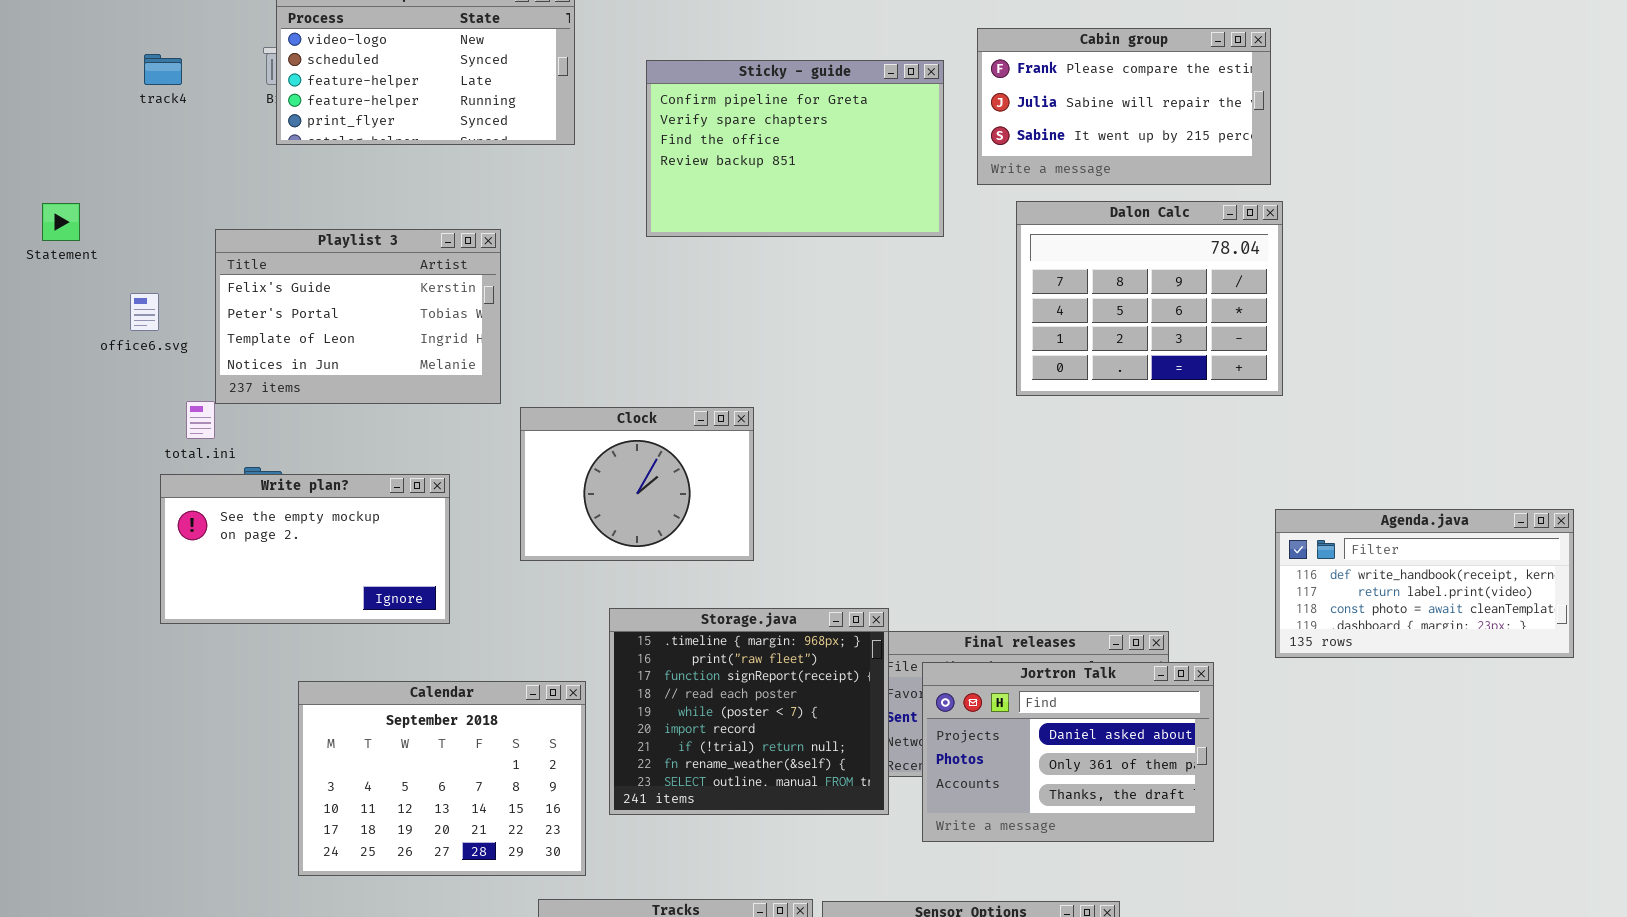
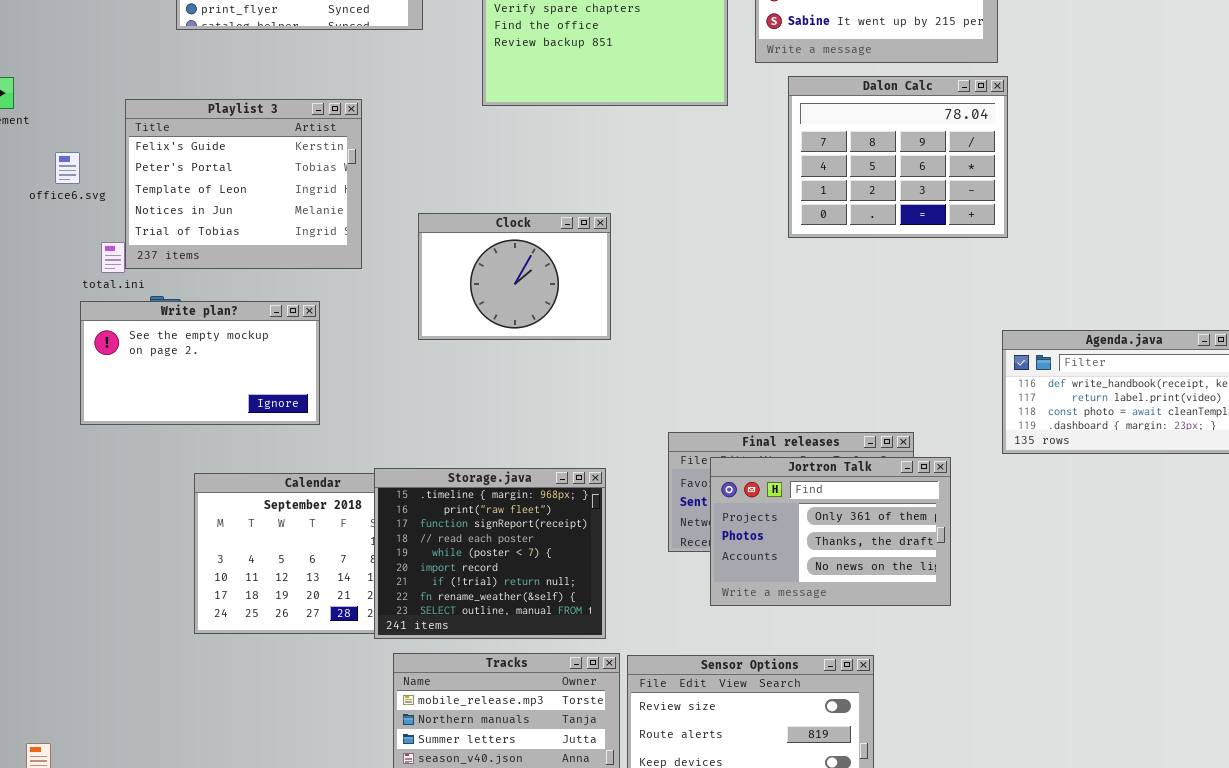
Playlist 3: [215,229,501,404] -> [125,99,362,269], resized
Clock: [520,407,754,561] -> [418,213,611,340], moved
Storage.java: [609,608,889,815] -> [374,468,606,639], moved
Jortron Talk: [922,662,1214,842] -> [710,457,951,606], scrolled down 1 row

